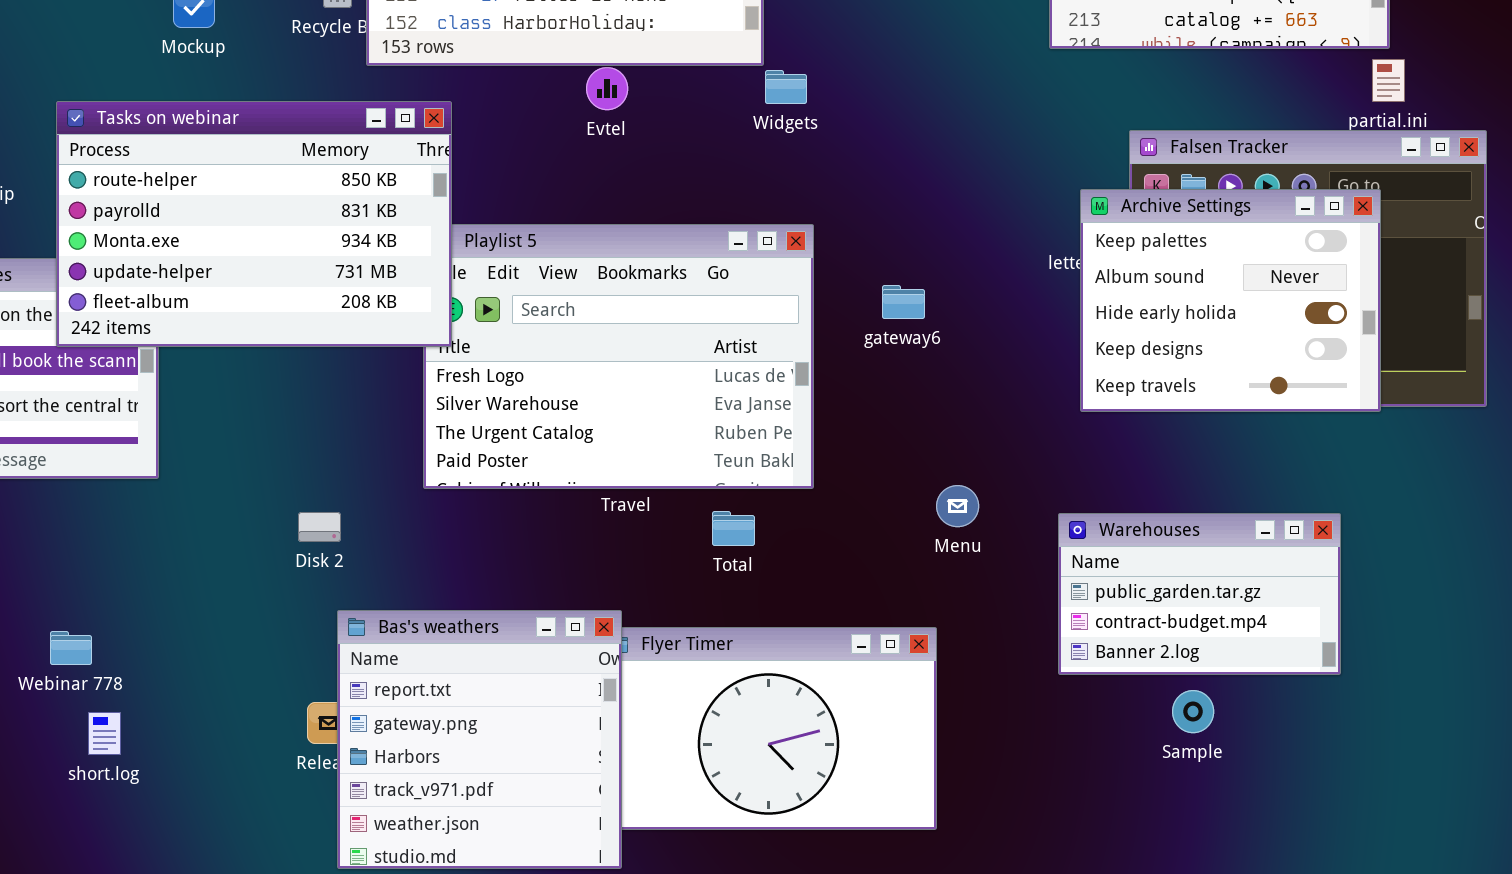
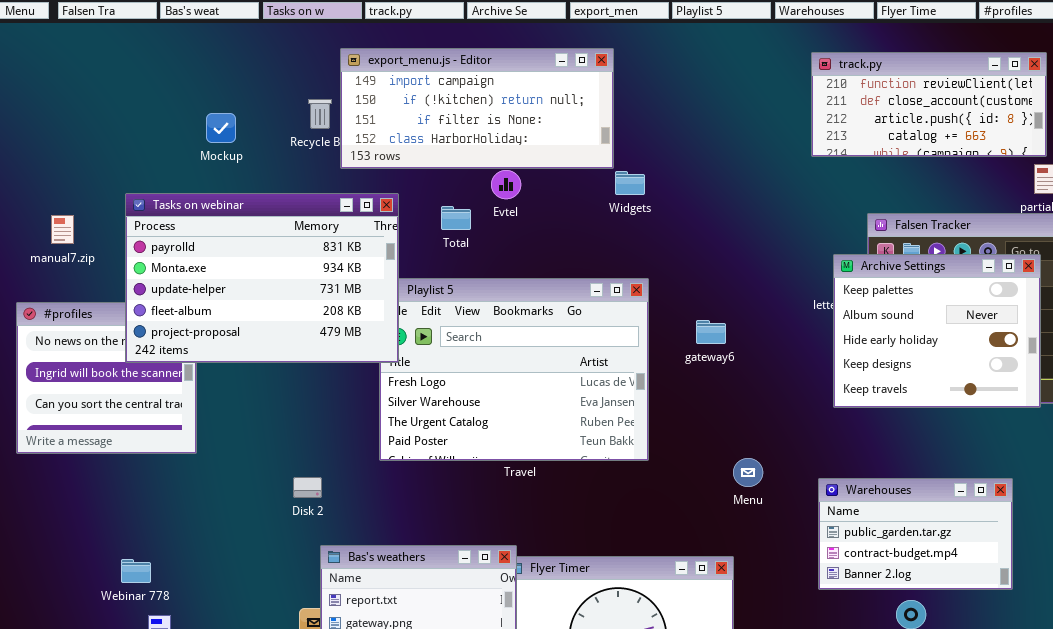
Tasks on webinar: [56,101,452,347] -> [125,193,399,363], scrolled down 1 row
Total: [712,511,755,546] -> [441,206,471,230], moved

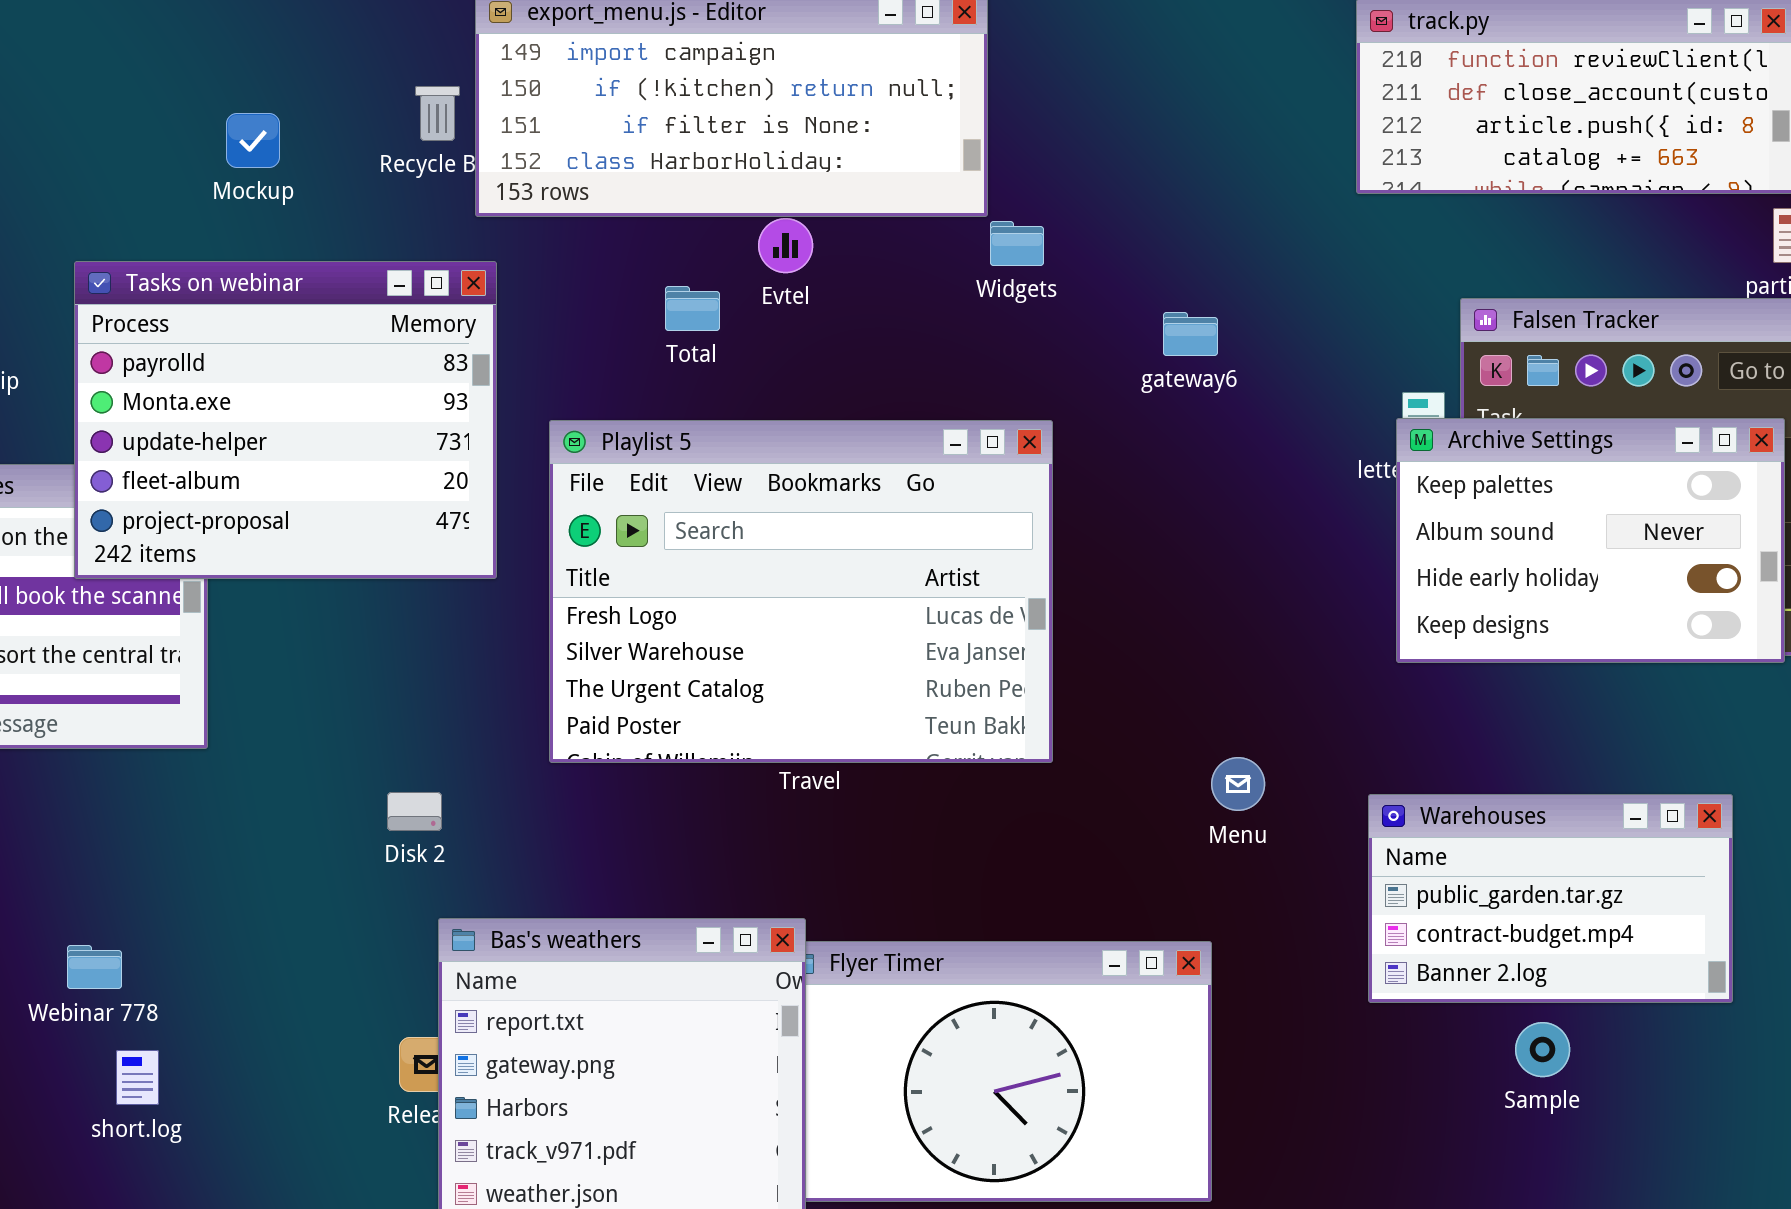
Tasks on webinar: [125,193,399,363] -> [74,261,497,579], resized
Archive Settings: [833,254,1041,408] -> [1396,418,1785,663], resized
gateway6: [696,320,726,344] -> [1163,312,1218,356], moved

